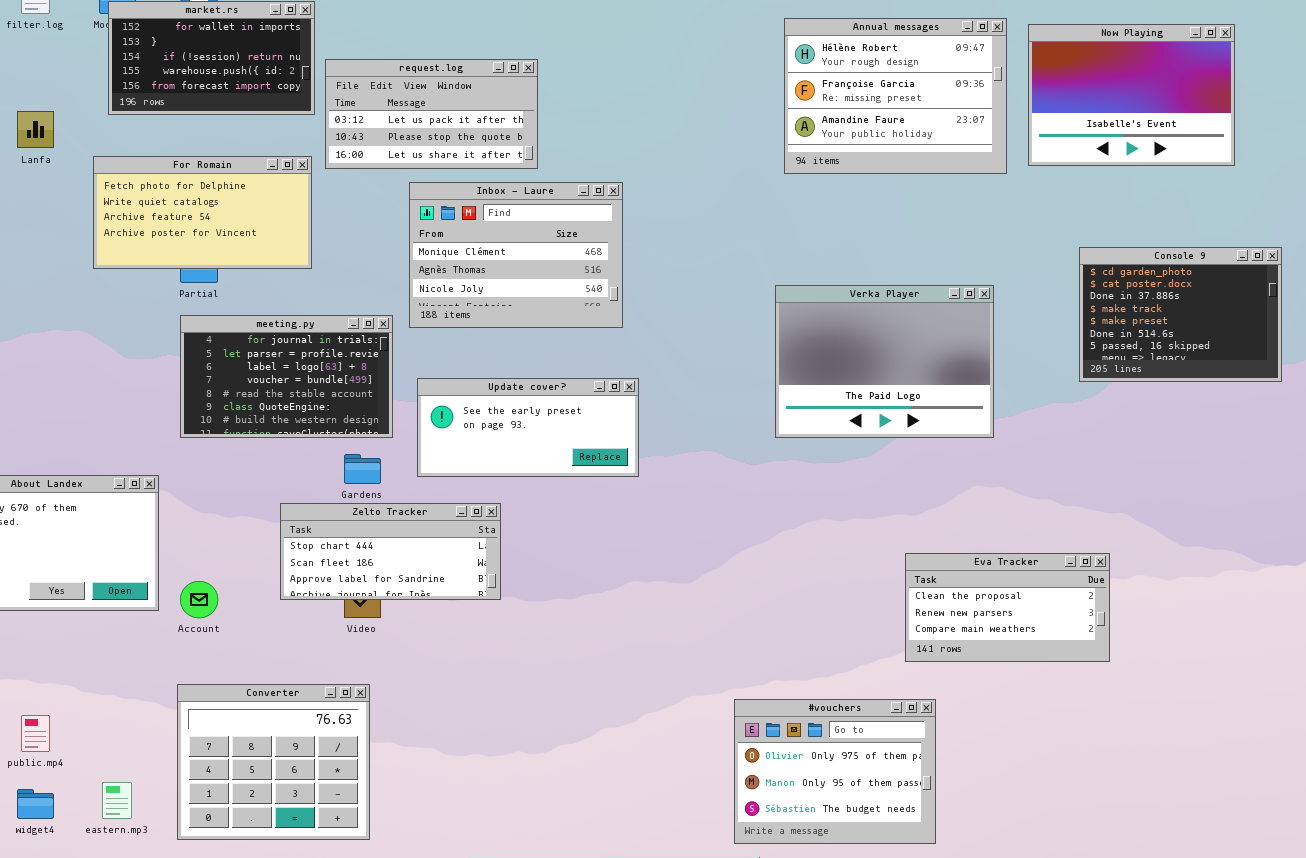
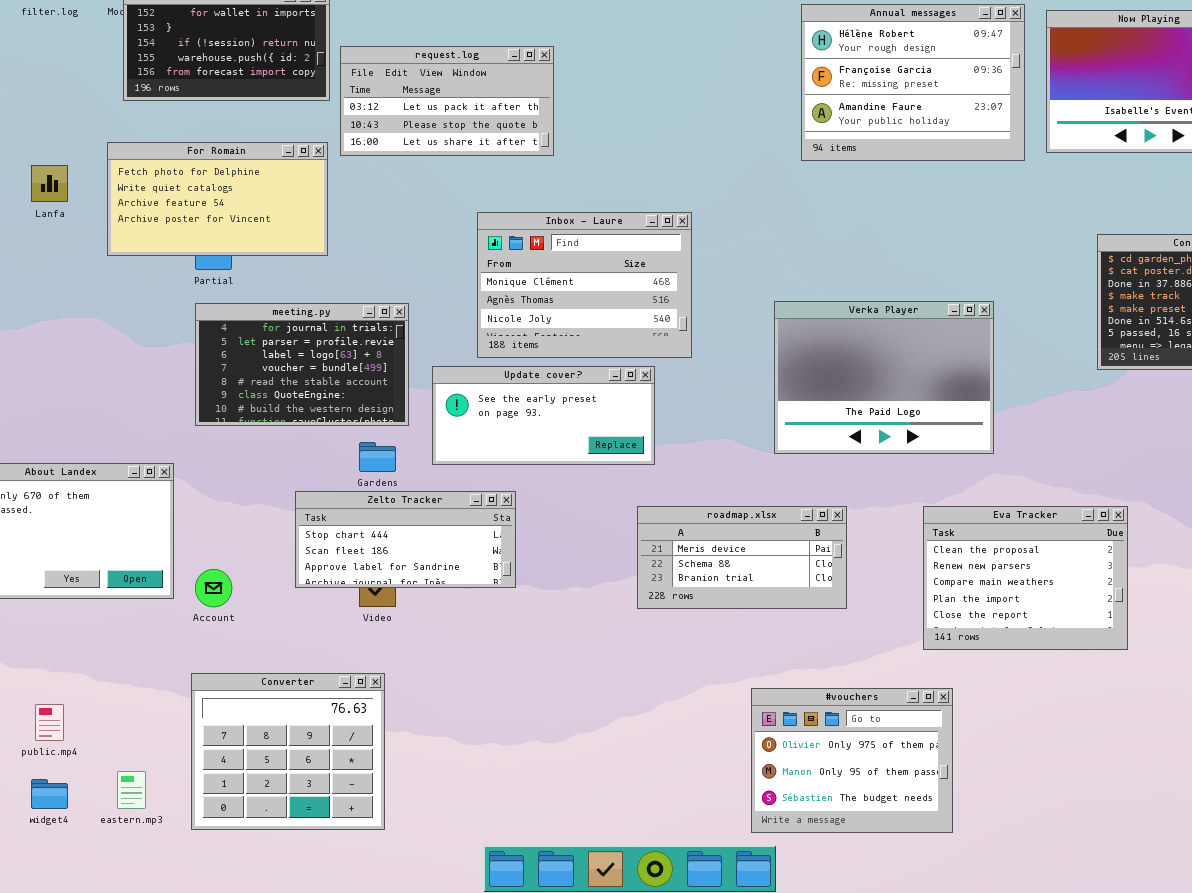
Lanfa: [17,111,54,148] -> [31,165,68,202], moved
Inbox - Laure: [409,182,623,328] -> [477,212,692,358], moved
Verka Player: [775,285,994,438] -> [774,301,994,454], moved
roadmap.xlsx: none -> [637,506,847,609], opened
Eva Tracker: [905,553,1110,662] -> [923,506,1128,650], resized

